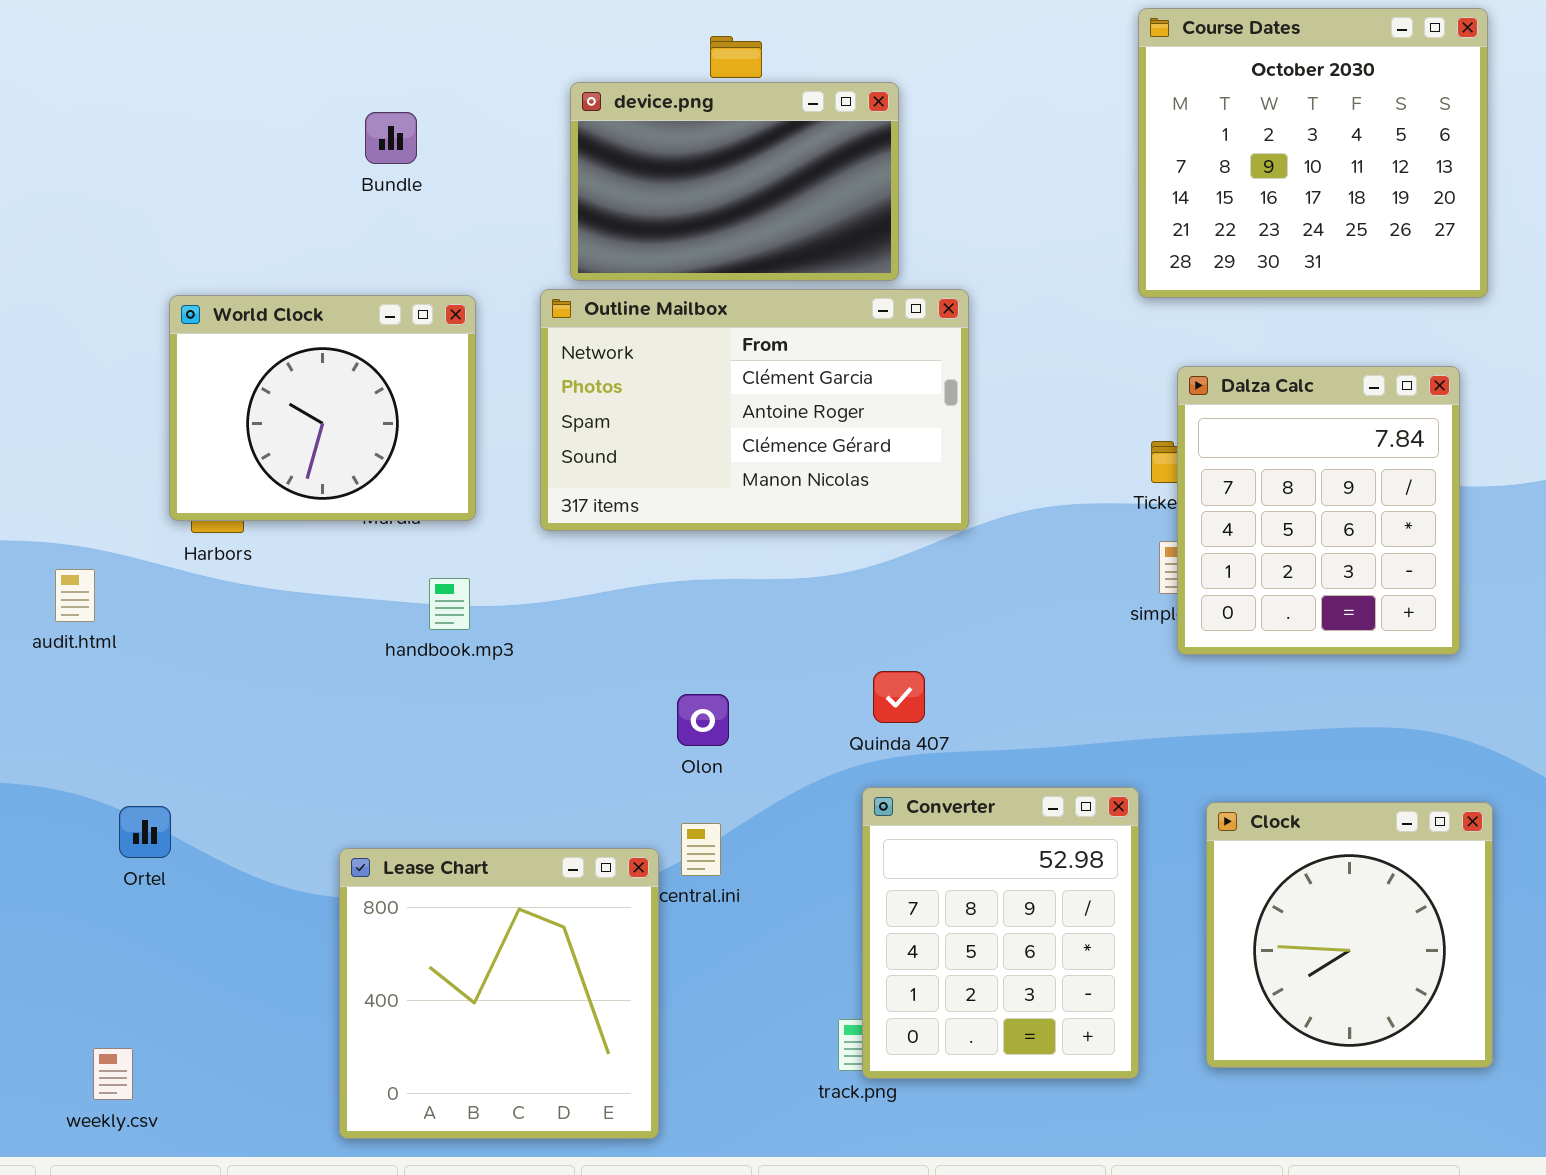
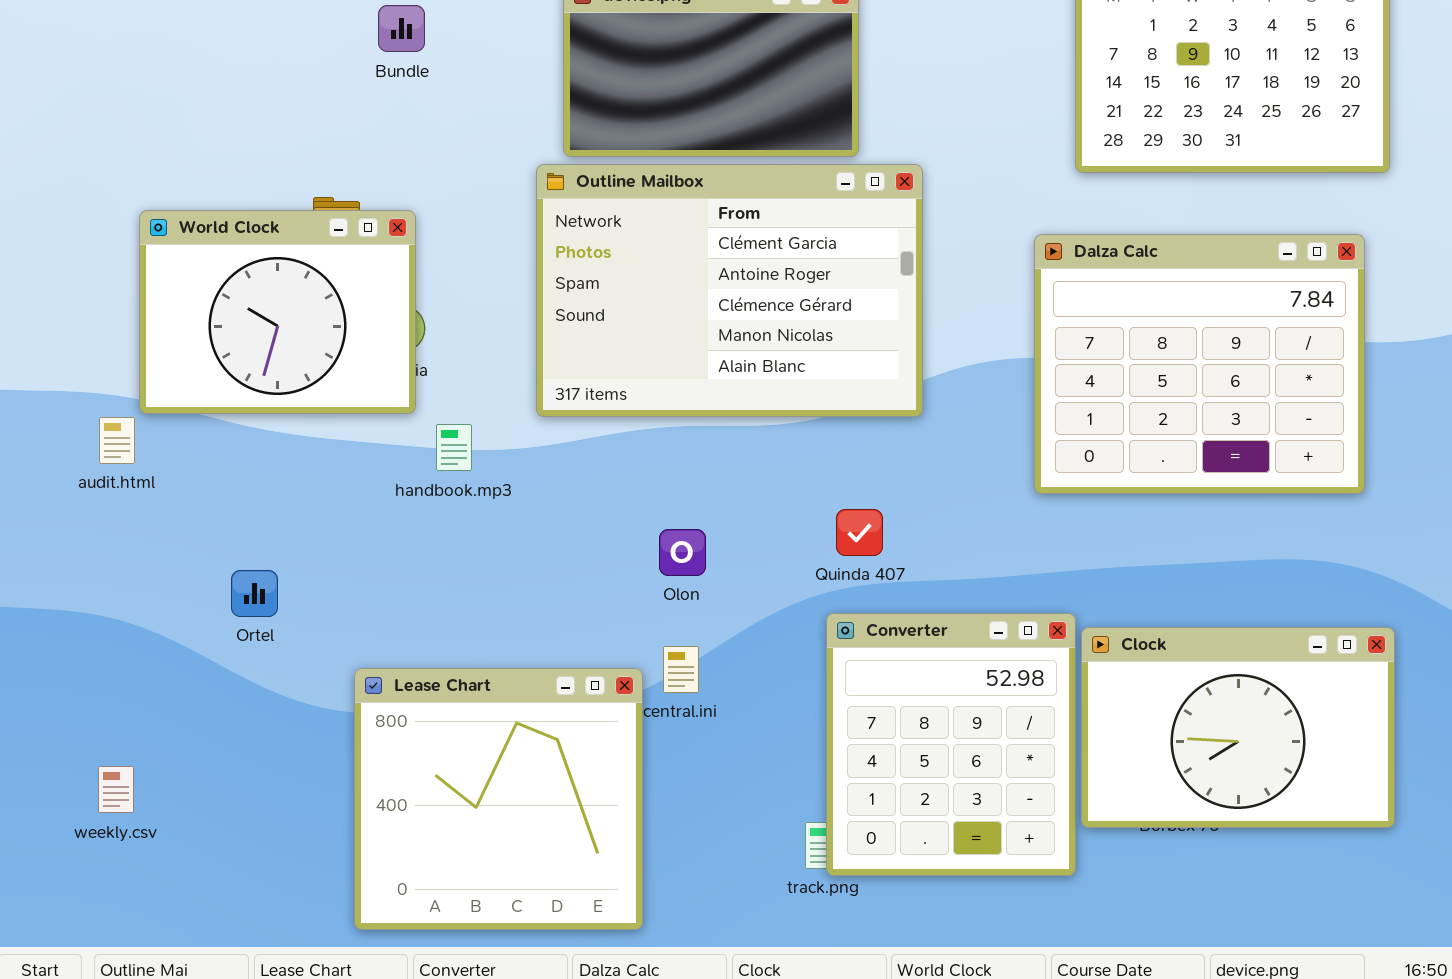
Outline Mailbox: [540,289,969,531] -> [536,164,923,417], resized
World Clock: [169,295,476,521] -> [139,210,416,414], moved
Dalza Calc: [1177,366,1460,655] -> [1034,234,1365,494], resized
Clock: [1206,802,1493,1068] -> [1081,627,1395,828], resized
Ortel: [119,806,171,858] -> [231,570,278,617], moved
weekly.csv: [93,1048,133,1100] -> [98,766,134,813], moved

